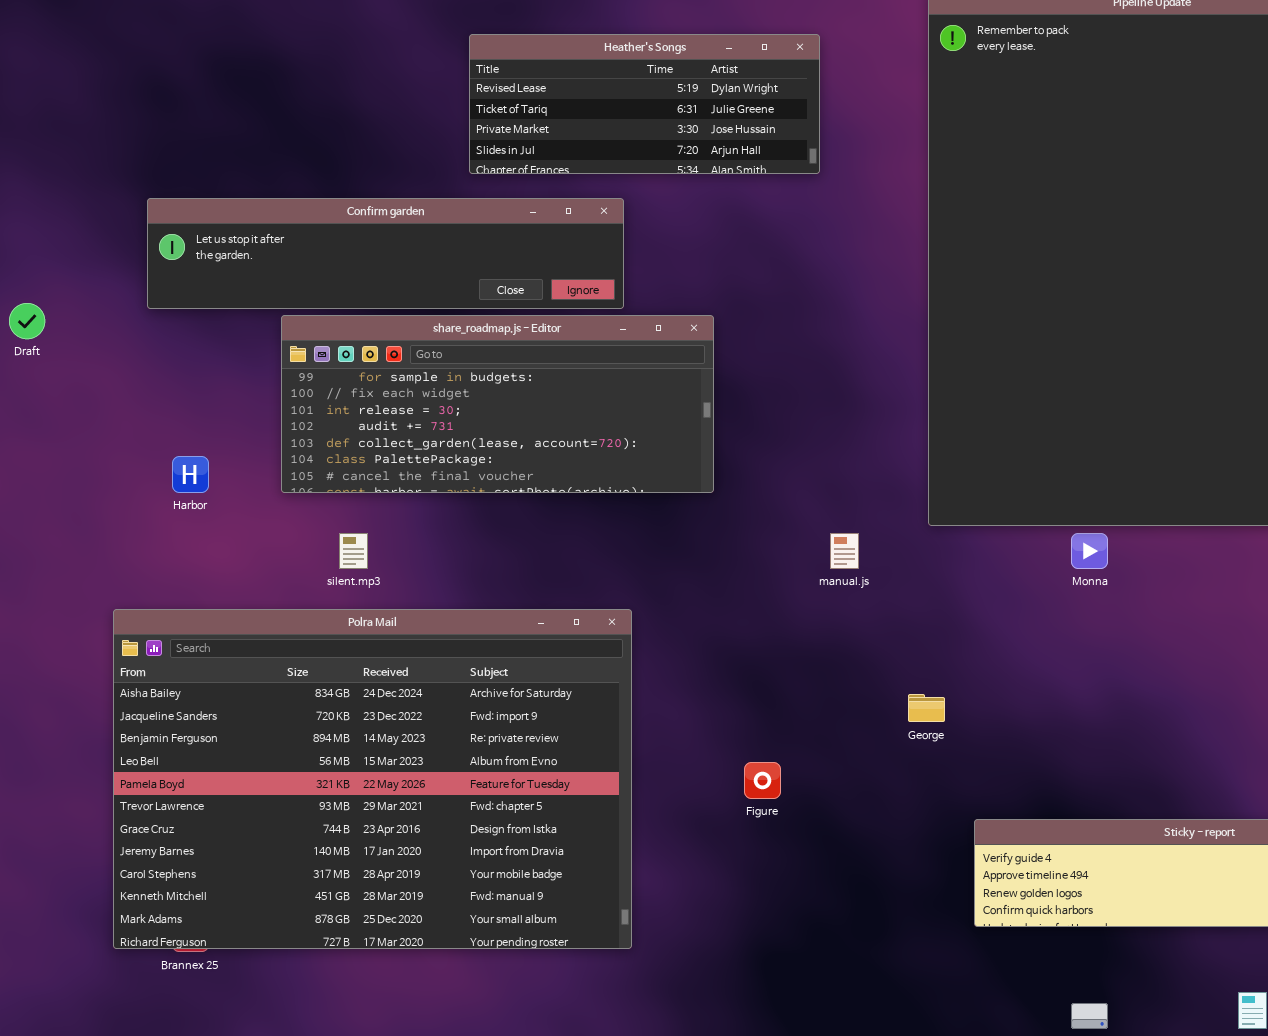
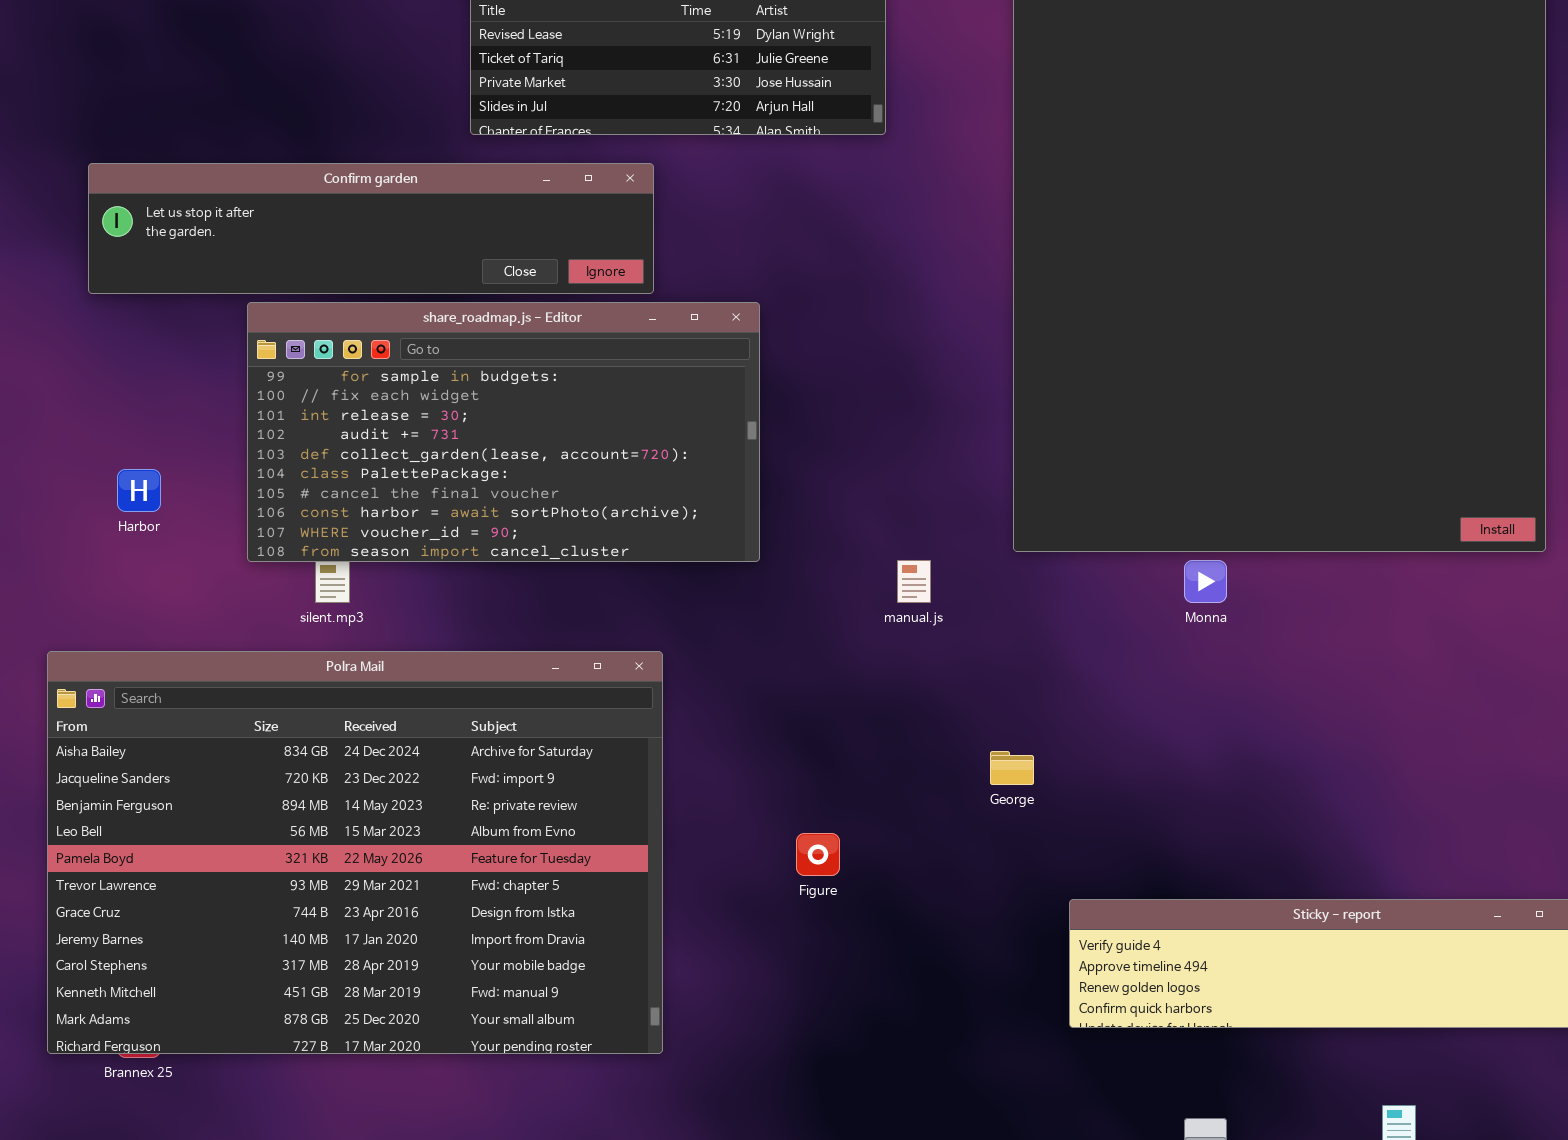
share_roadmap.js - Editor: [281,315,714,493] -> [247,302,760,562], resized

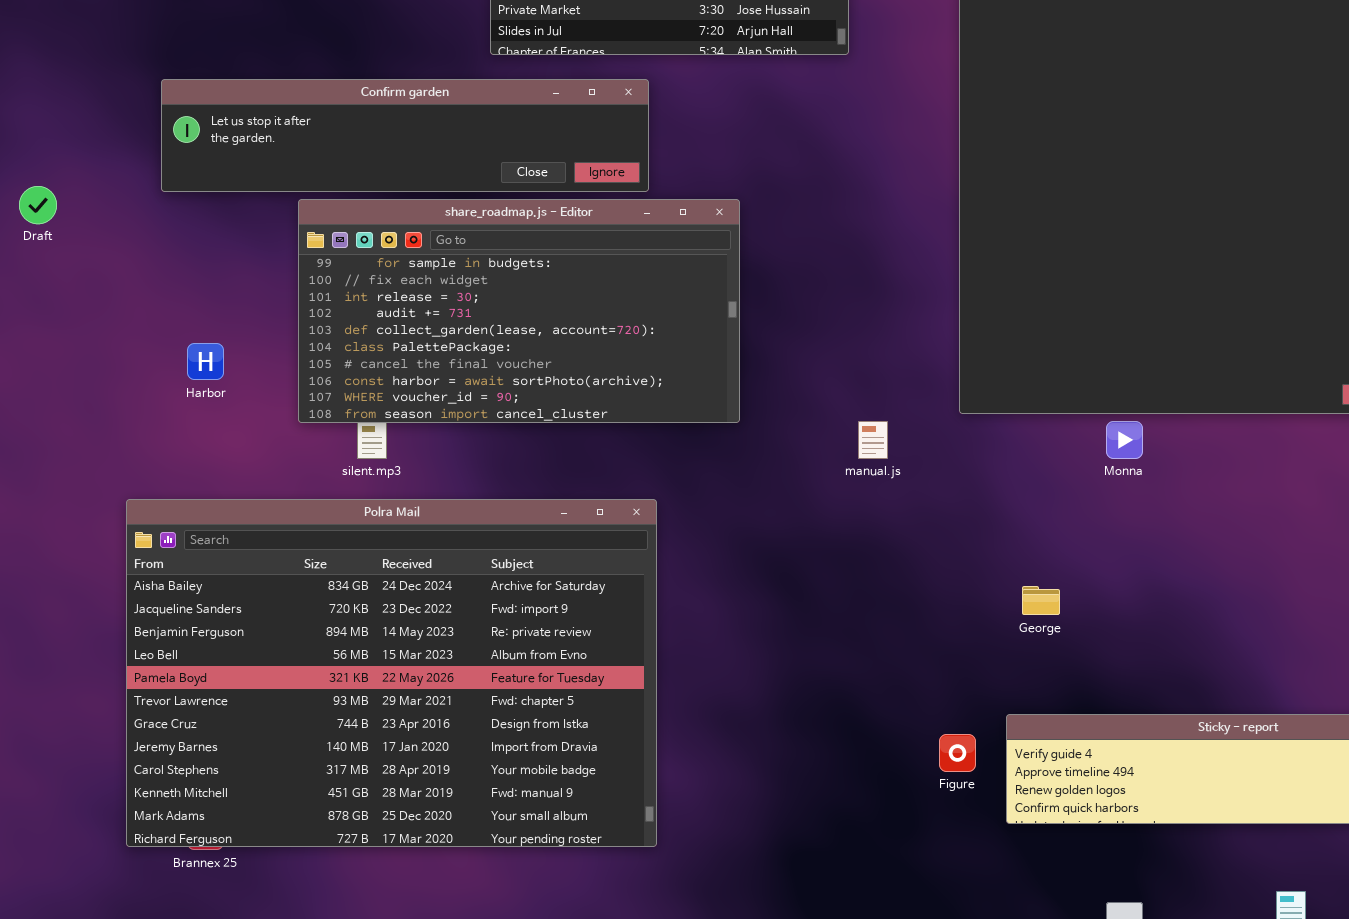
George: [990,751,1034,785] -> [1022,586,1060,615], moved
Figure: [796,833,840,876] -> [939,734,976,772], moved

